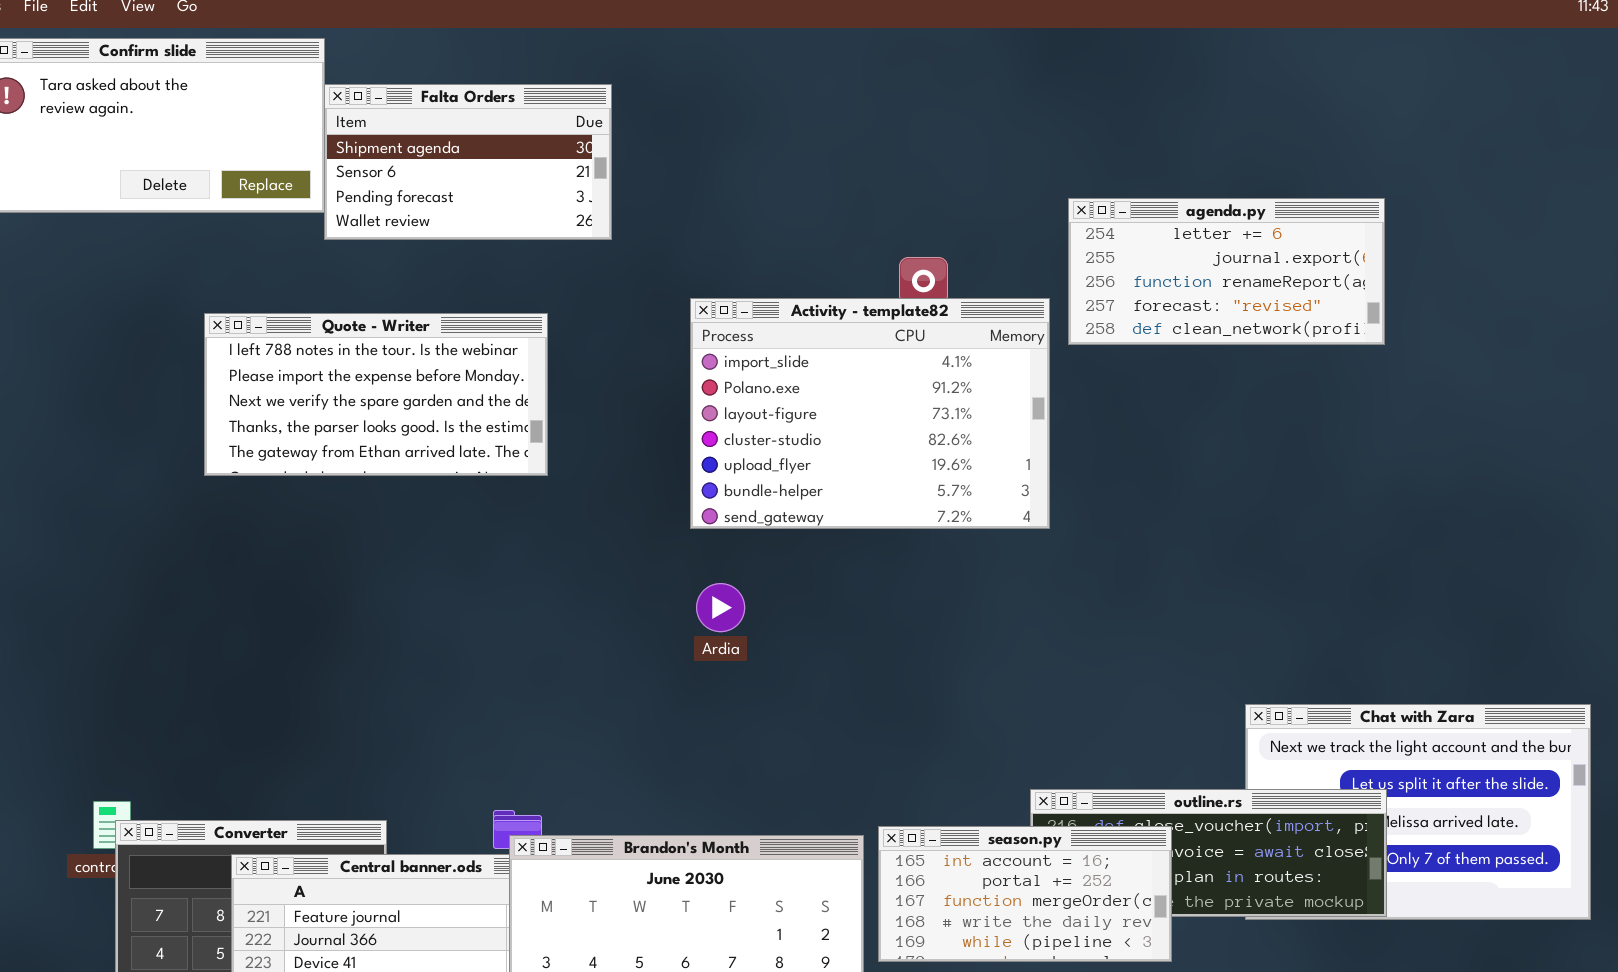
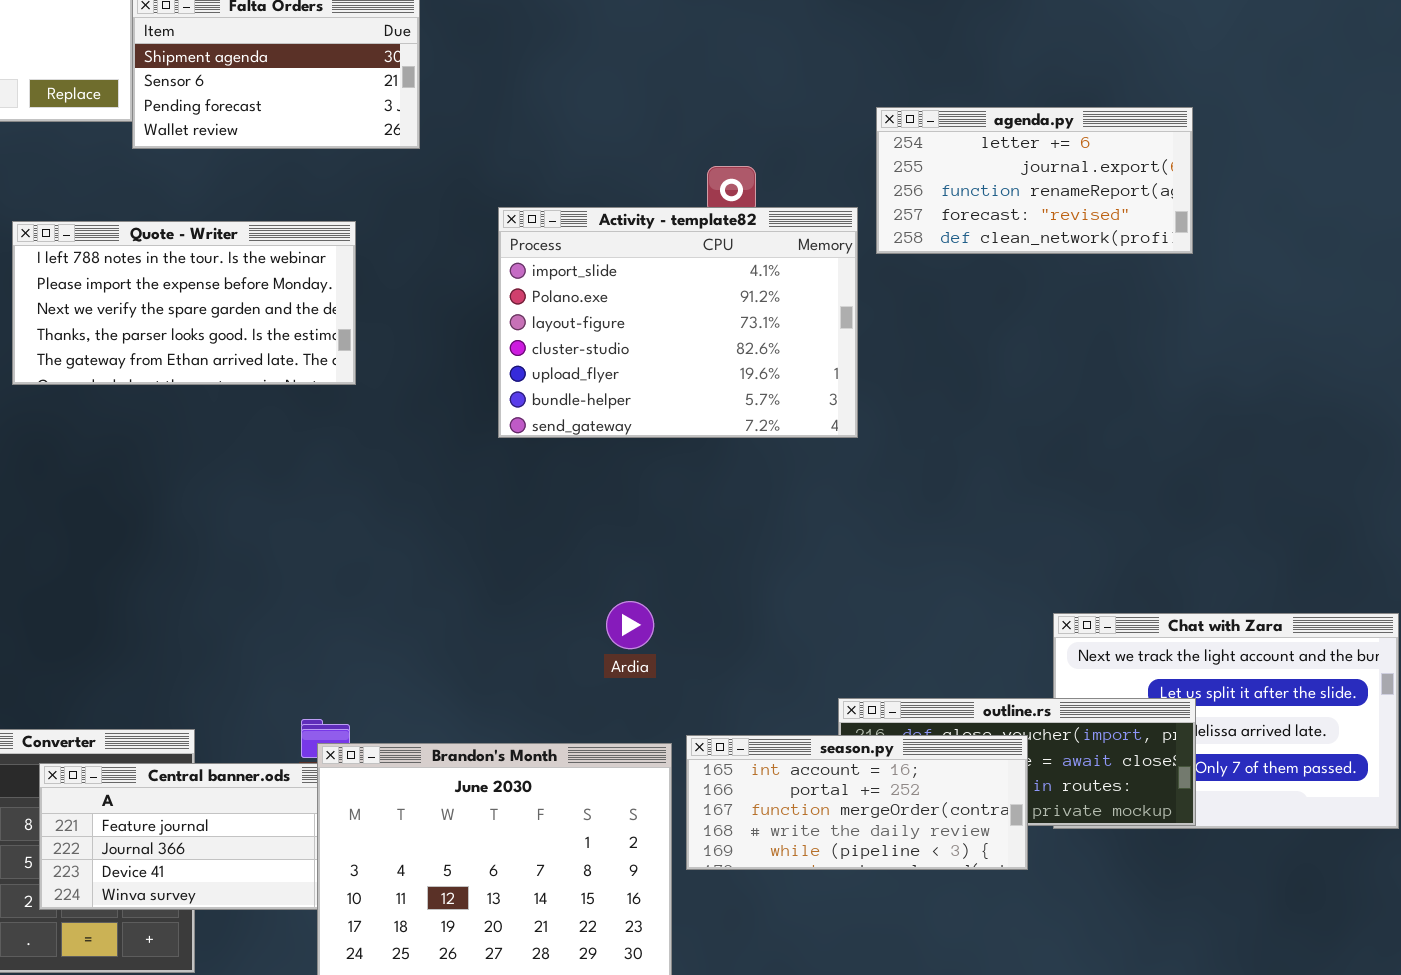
Ardia: [696,583,745,632] -> [606,601,654,649], moved
season.py: [878,826,1172,962] -> [686,735,1028,870], resized

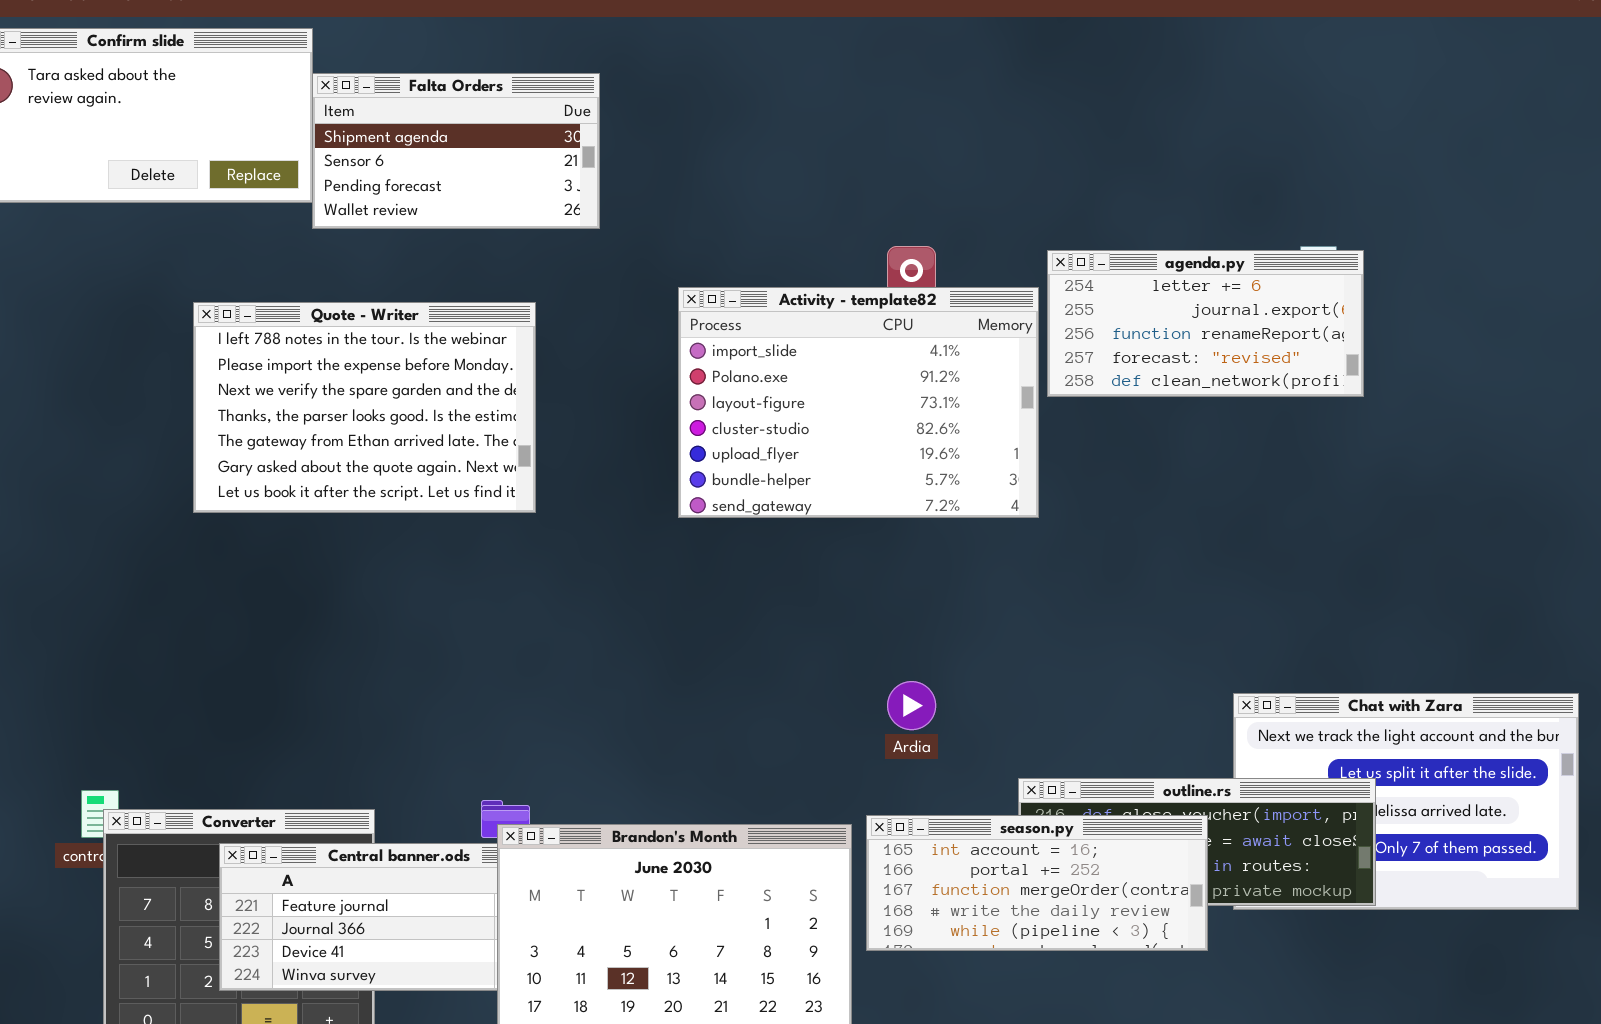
agenda.py: [876,107,1193,254] -> [1047,250,1364,397], moved
Quote - Writer: [12,221,356,385] -> [193,302,536,513], resized
Ardia: [606,601,654,649] -> [887,681,936,730], moved

